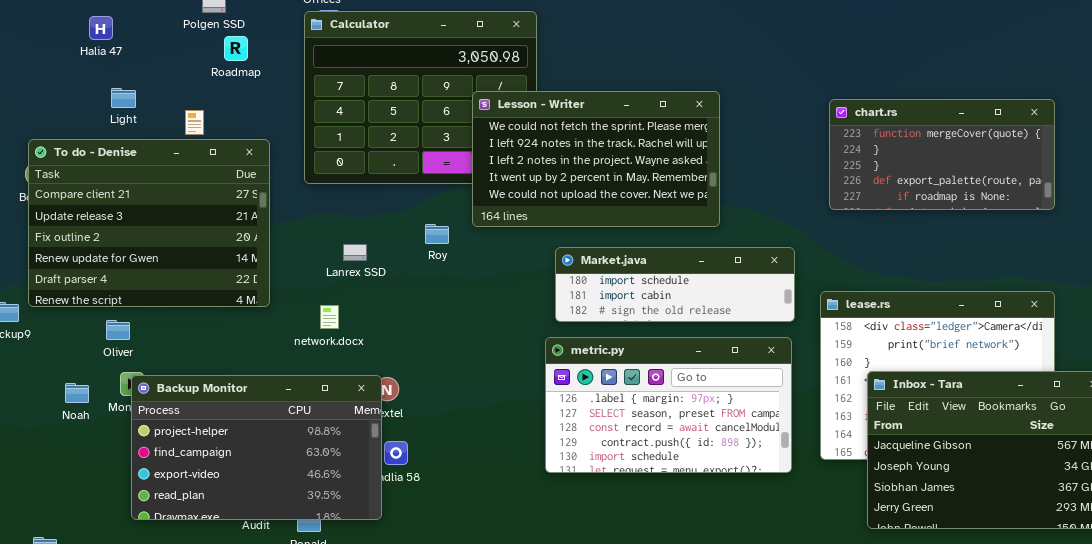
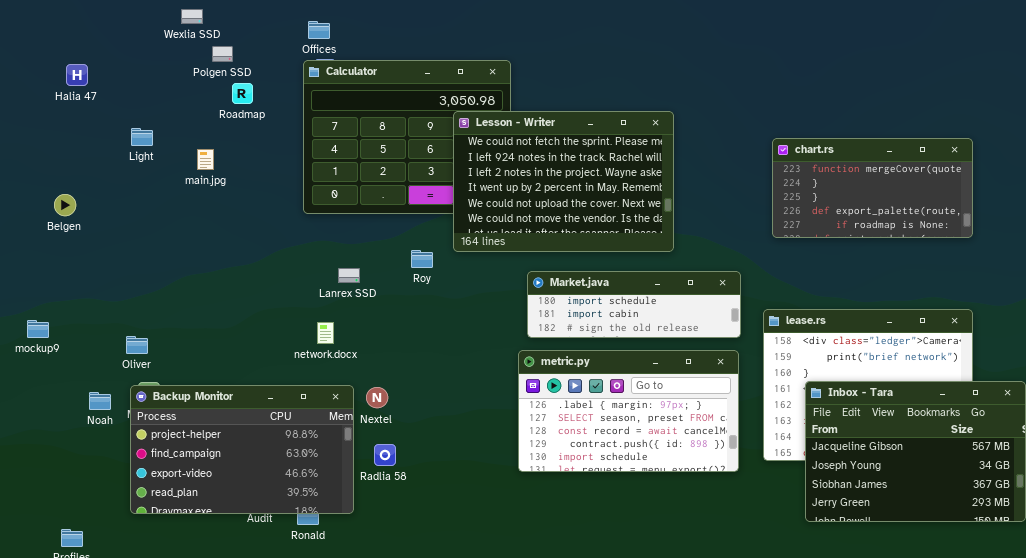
Halia 47: [89,16,113,40] -> [66,64,88,86], moved
Lesson - Writer: [472,91,720,227] -> [453,111,674,252], resized
To do - Denise: [28,139,270,307] -> none, closed
Backup Monitor: [131,375,382,520] -> [130,385,354,514], moved

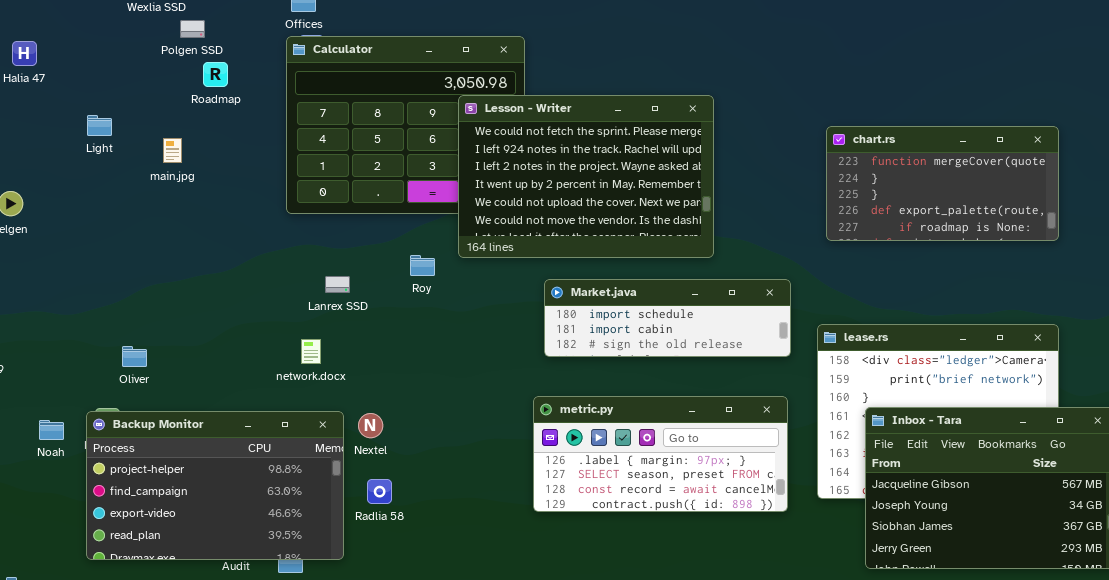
Oliver: [126,336,148,354] -> [122,346,147,367], moved
metric.py: [518,350,739,472] -> [533,396,788,512], resized

